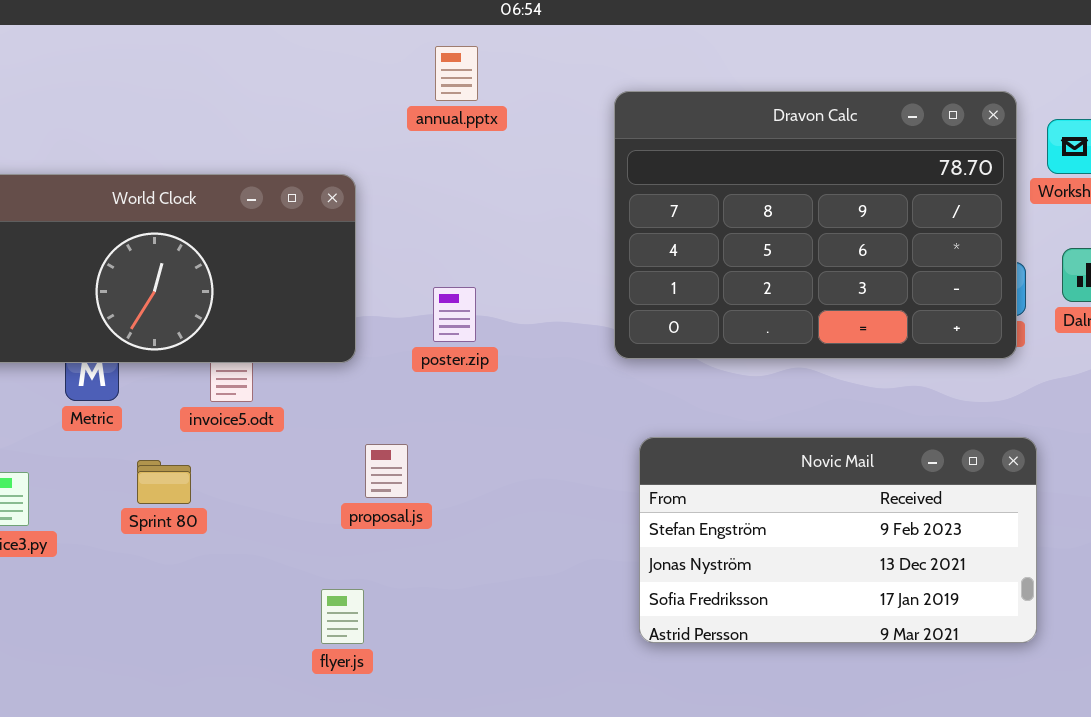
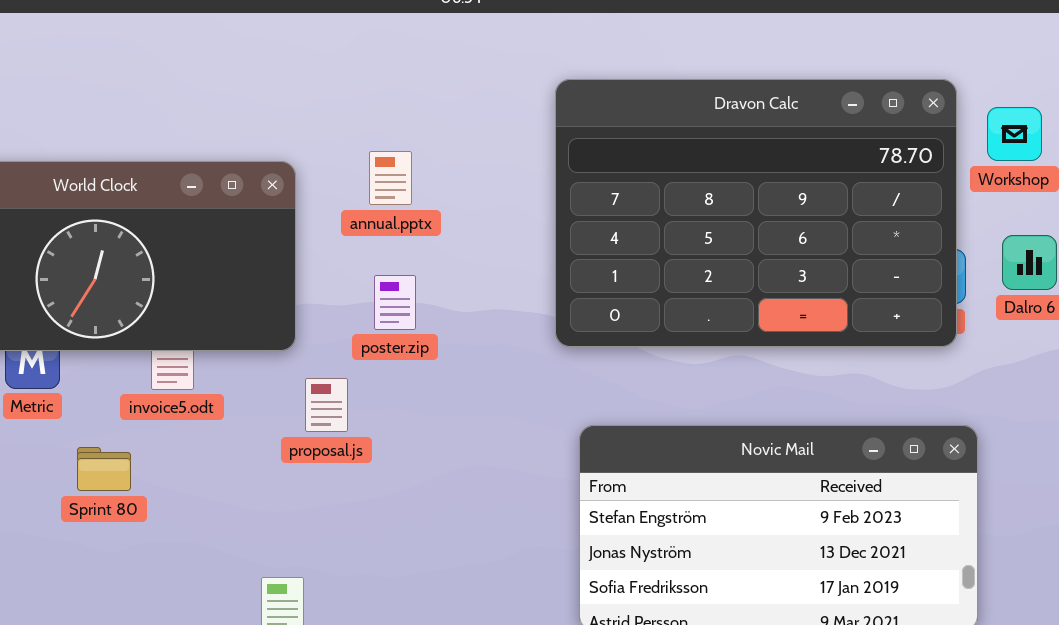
annual.pptx: [435,46,478,101] -> [369,151,412,205], moved
proposal.js: [365,444,408,498] -> [305,378,348,432], moved

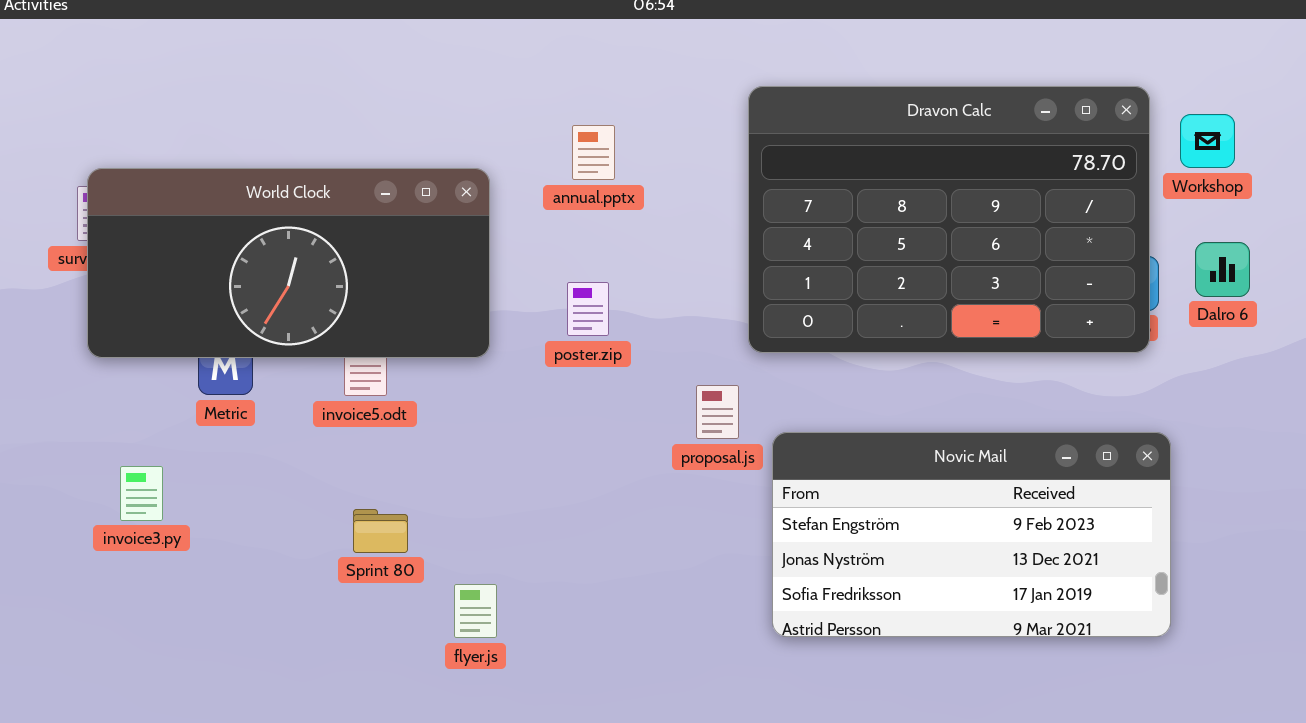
annual.pptx: [369,151,412,205] -> [572,125,615,180], moved
proposal.js: [305,378,348,432] -> [696,385,739,439], moved
Sprint 80: [77,447,131,491] -> [353,509,408,553], moved

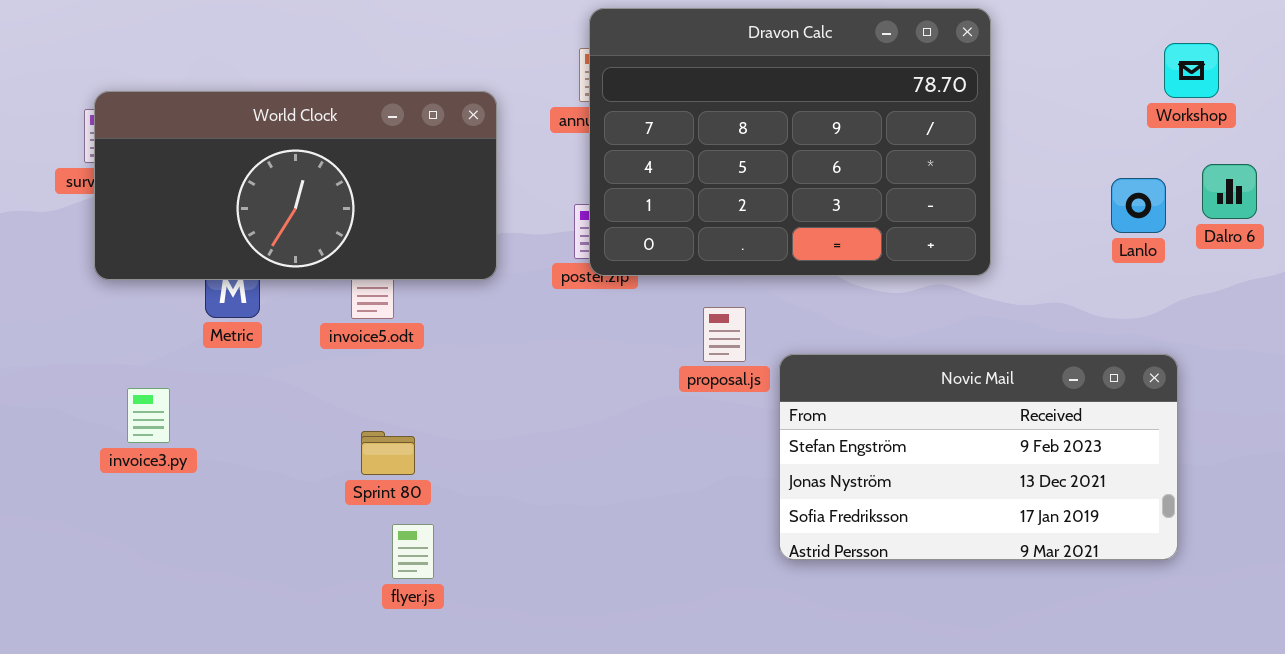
Dravon Calc: [748,86,1150,353] -> [589,8,991,276], moved
Workshop: [1180,114,1235,168] -> [1164,43,1219,98], moved
flyer.js: [454,584,497,638] -> [392,524,434,579], moved

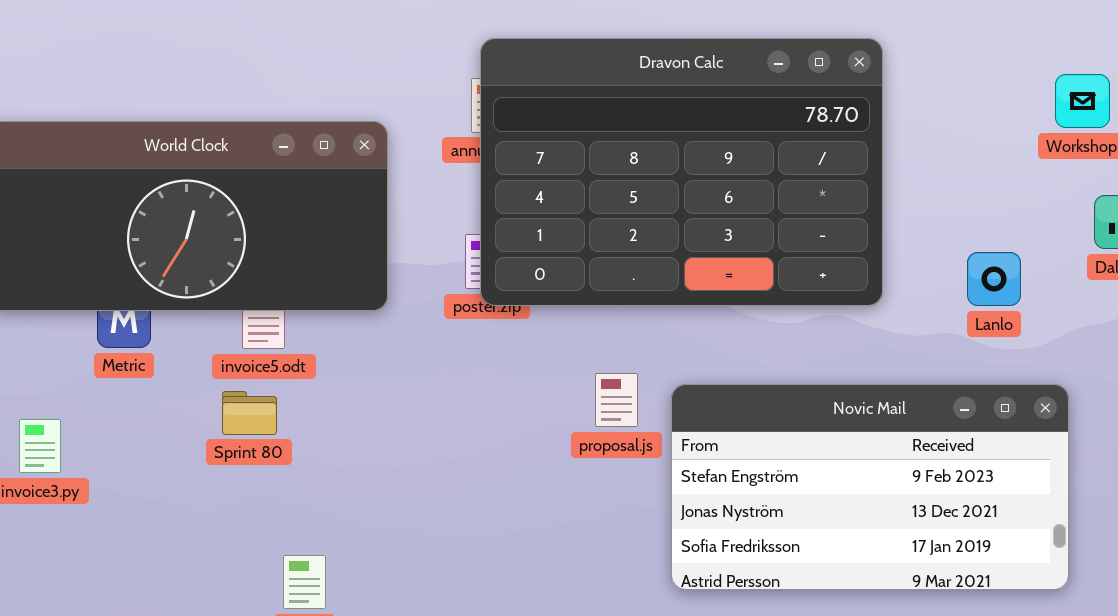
Lanlo: [1111,178,1166,233] -> [967,252,1021,306], moved
proposal.js: [703,307,746,362] -> [595,373,638,427], moved
Sprint 80: [361,431,415,475] -> [222,391,277,435], moved

